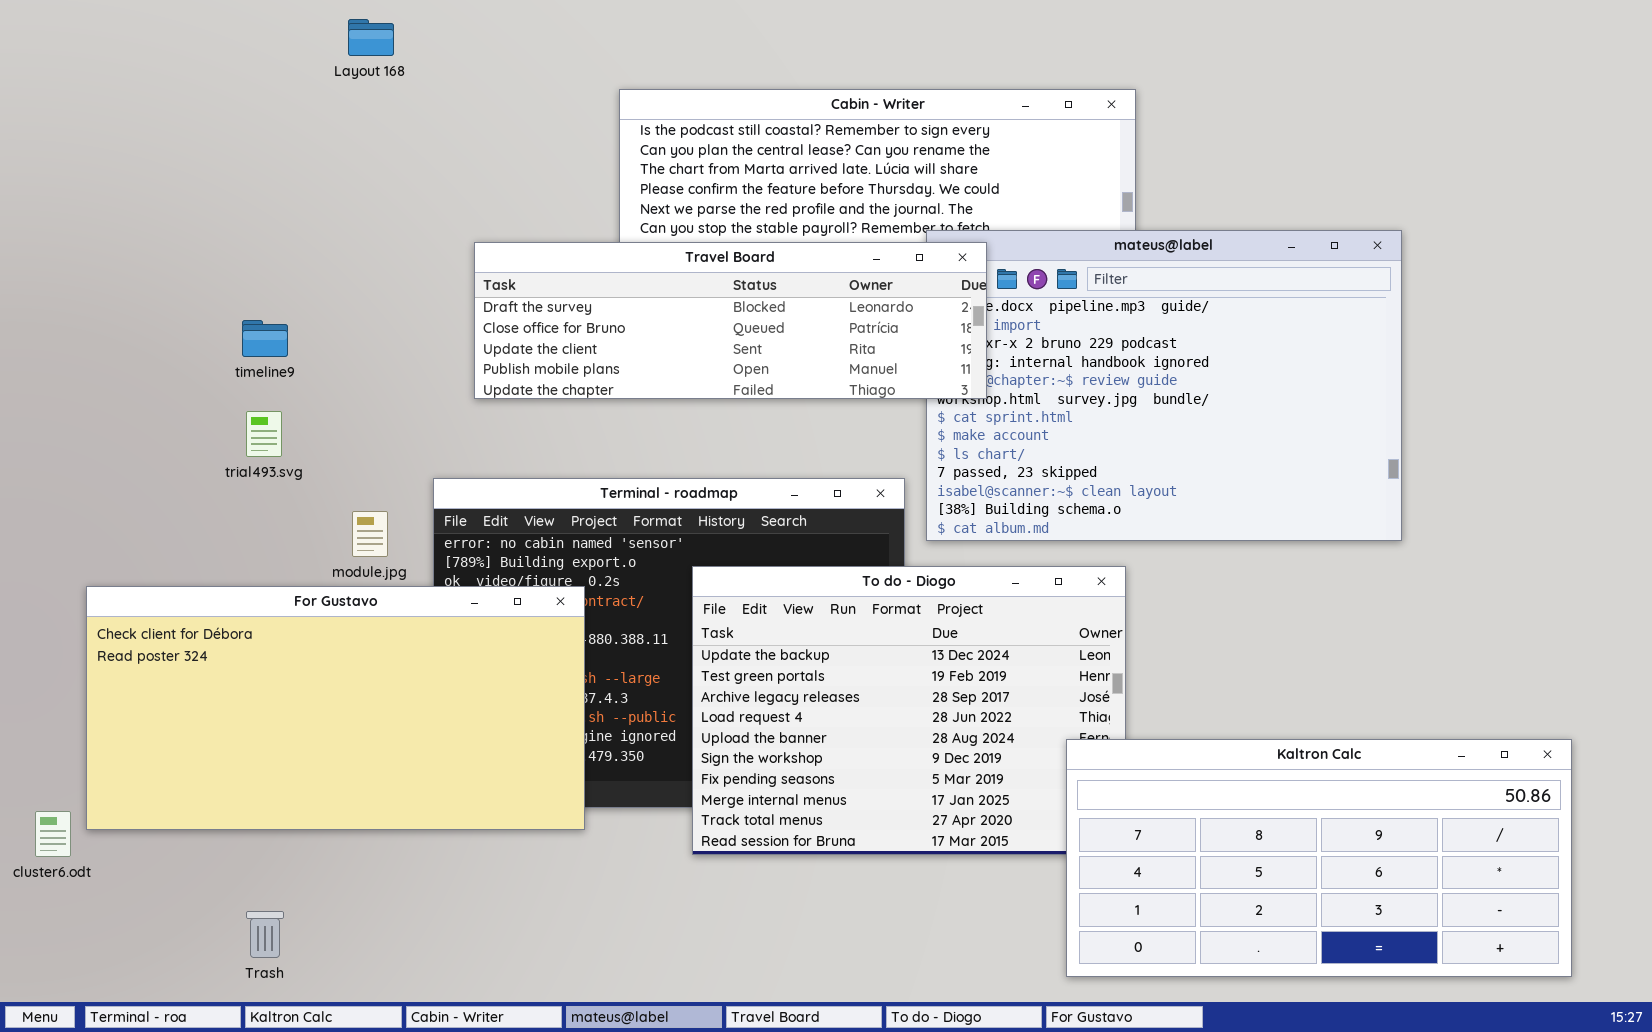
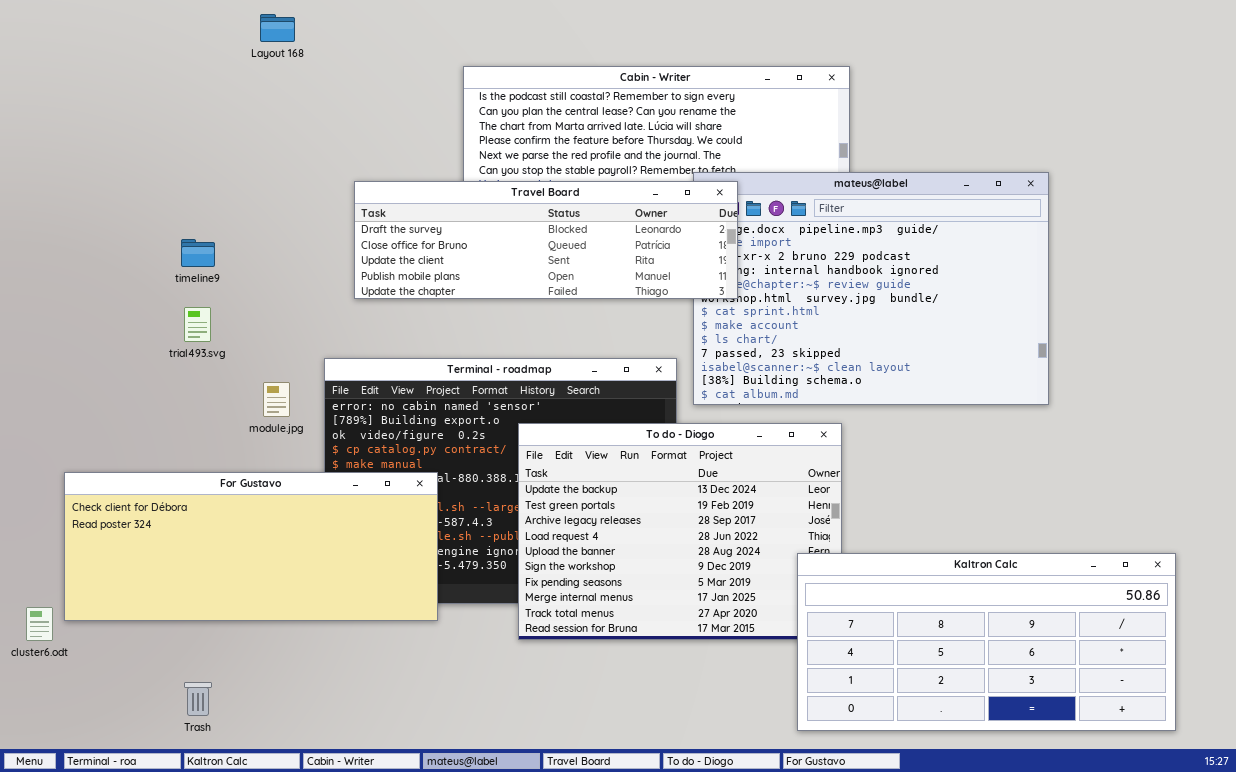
For Gustavo: [86,586,585,830] -> [64,472,438,621], resized

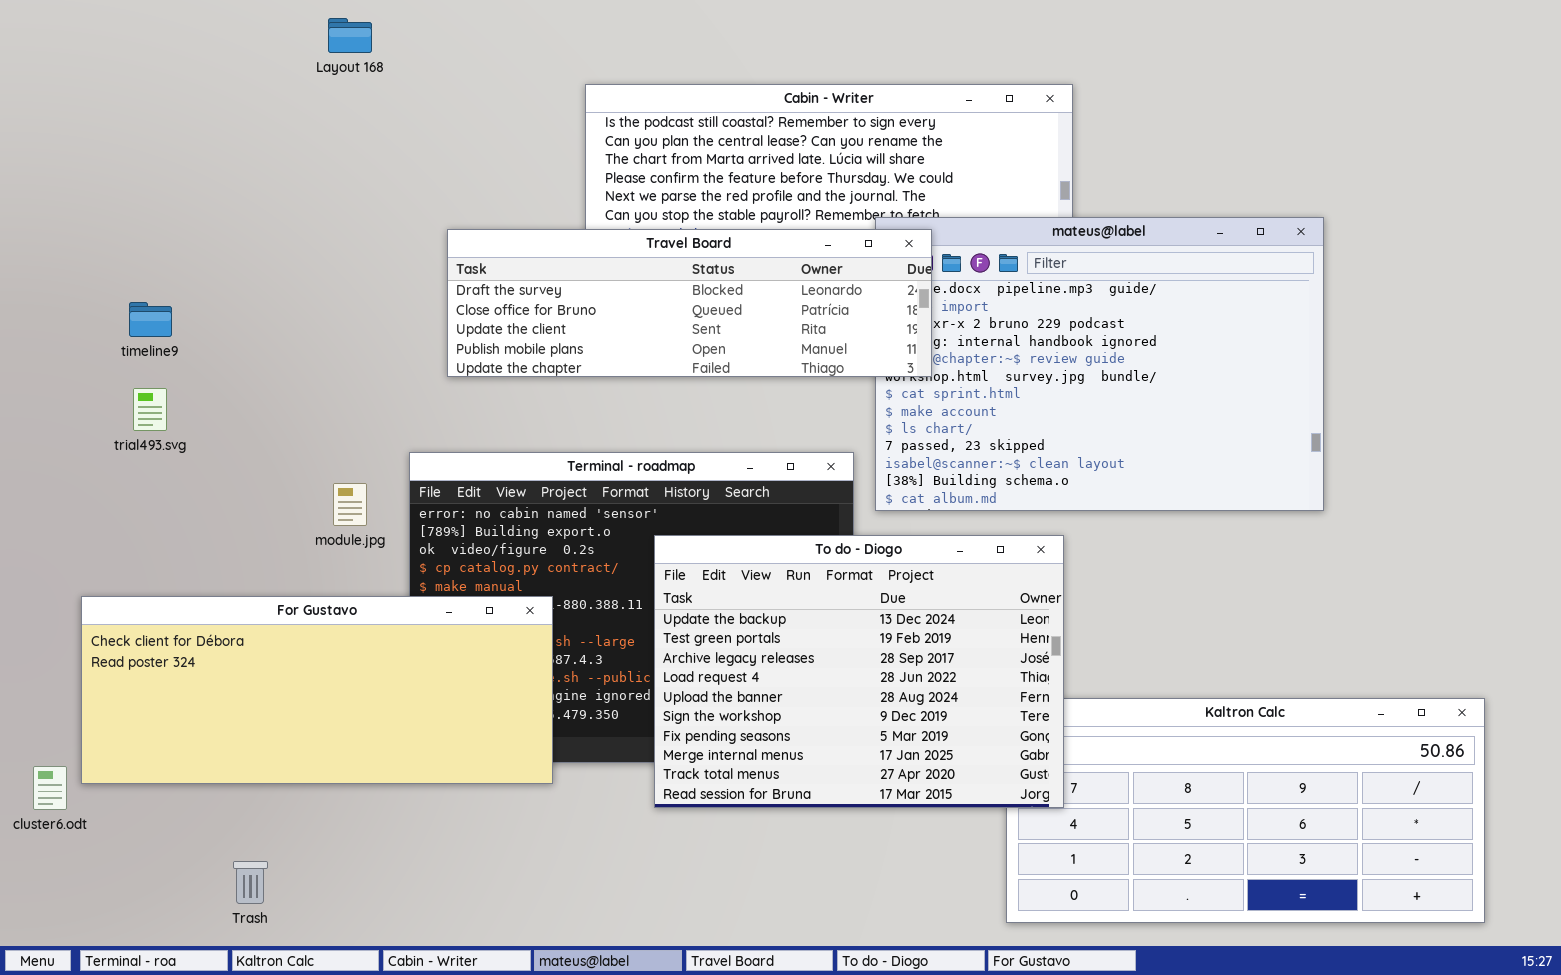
timeline9: [181,239,215,267] -> [129,302,172,337], moved
trial493.svg: [184,307,211,342] -> [133,388,167,431], moved
To do - Diogo: [518,423,842,640] -> [654,535,1064,808], raised

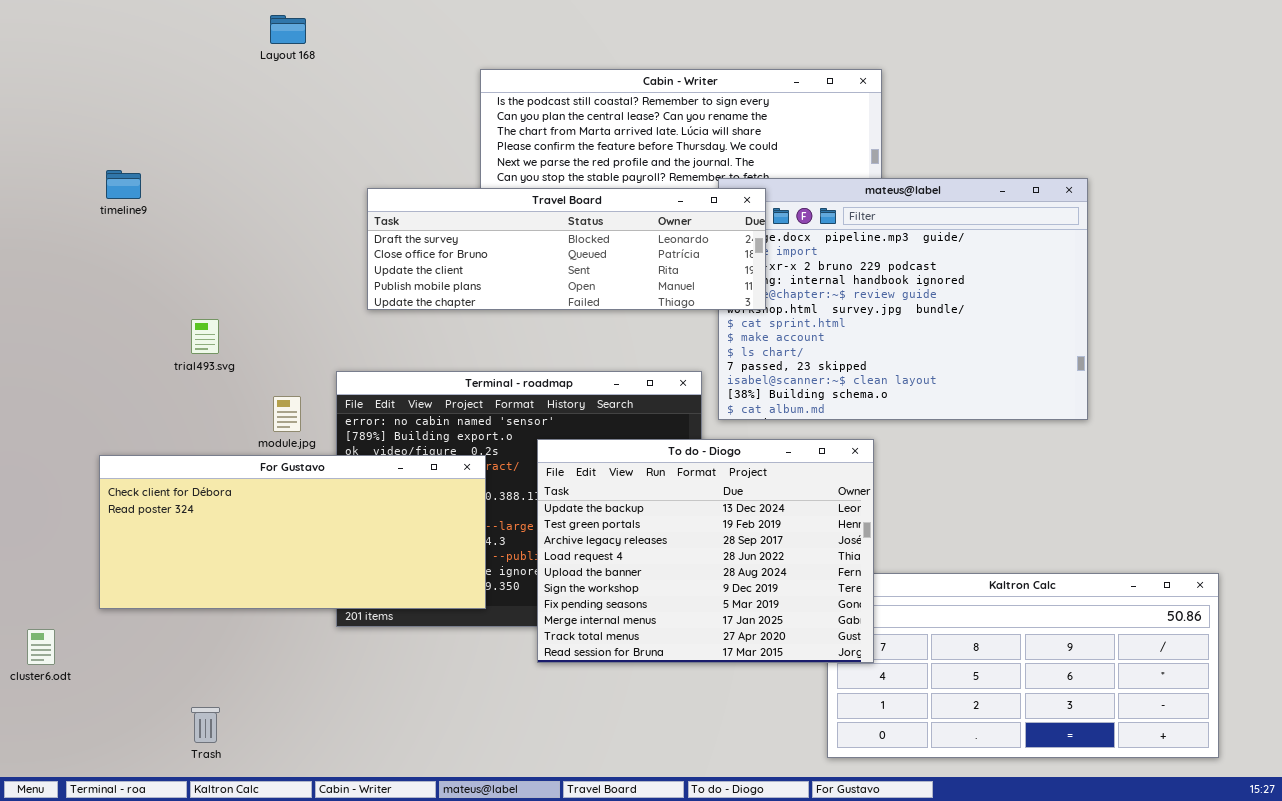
timeline9: [129,302,172,337] -> [106,170,141,199], moved
trial493.svg: [133,388,167,431] -> [191,319,219,354], moved
For Gustavo: [81,596,553,784] -> [99,455,486,609], moved

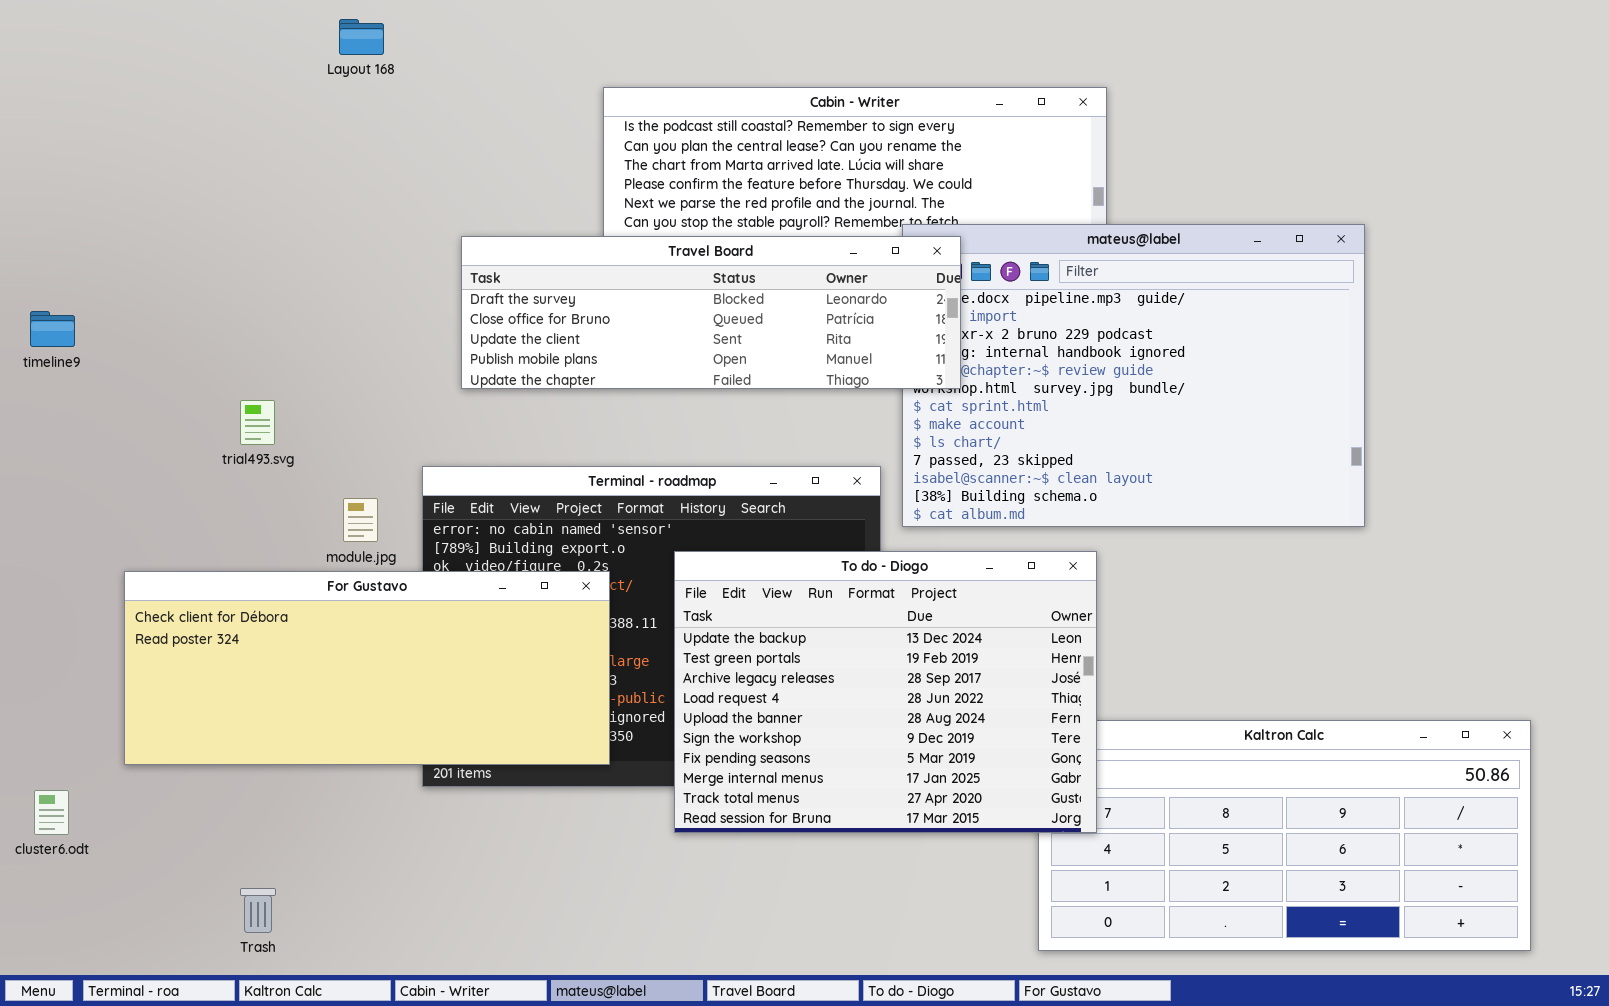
timeline9: [106,170,141,199] -> [30,311,75,347], moved

